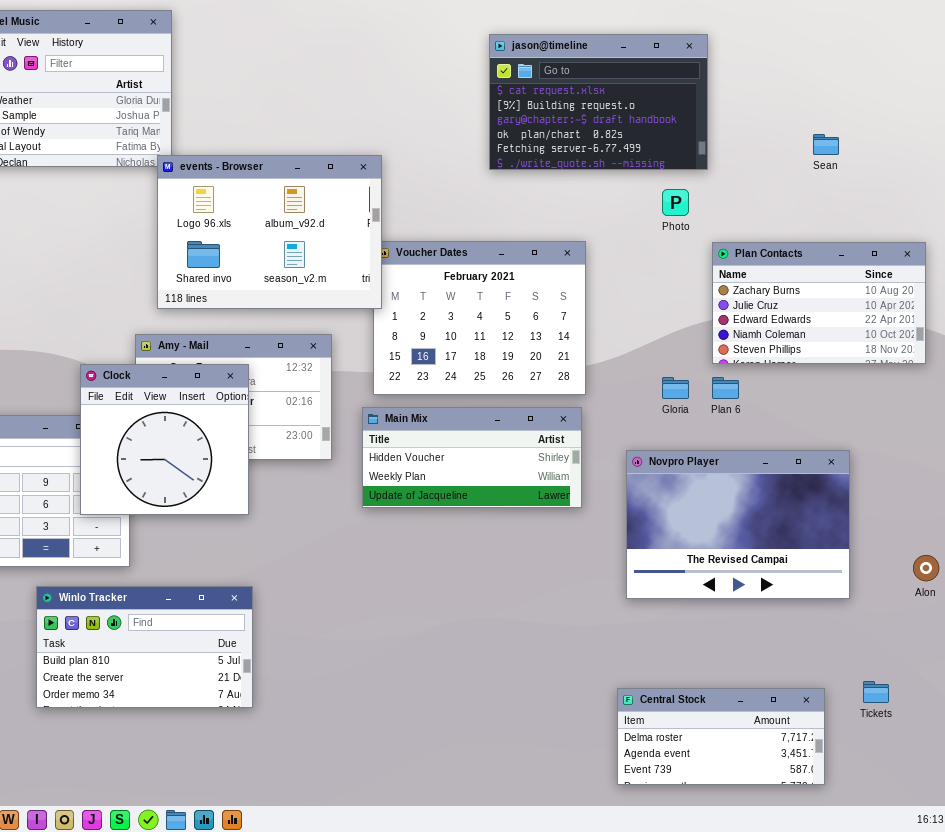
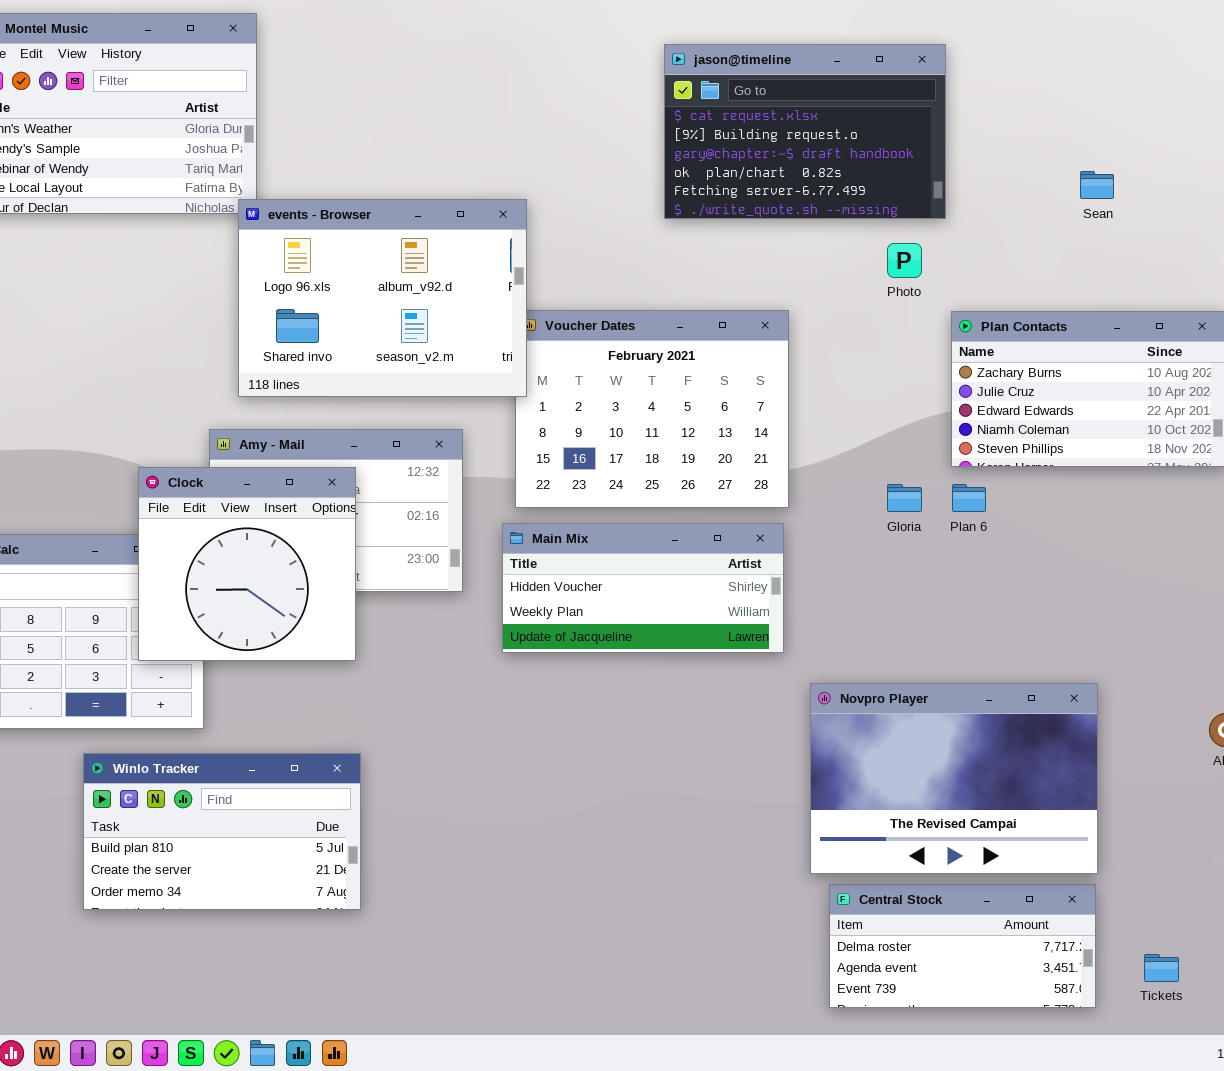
Novpro Player: [626,450,850,599] -> [810,683,1098,874], moved
Tickets: [863,681,889,703] -> [1144,954,1179,982], moved

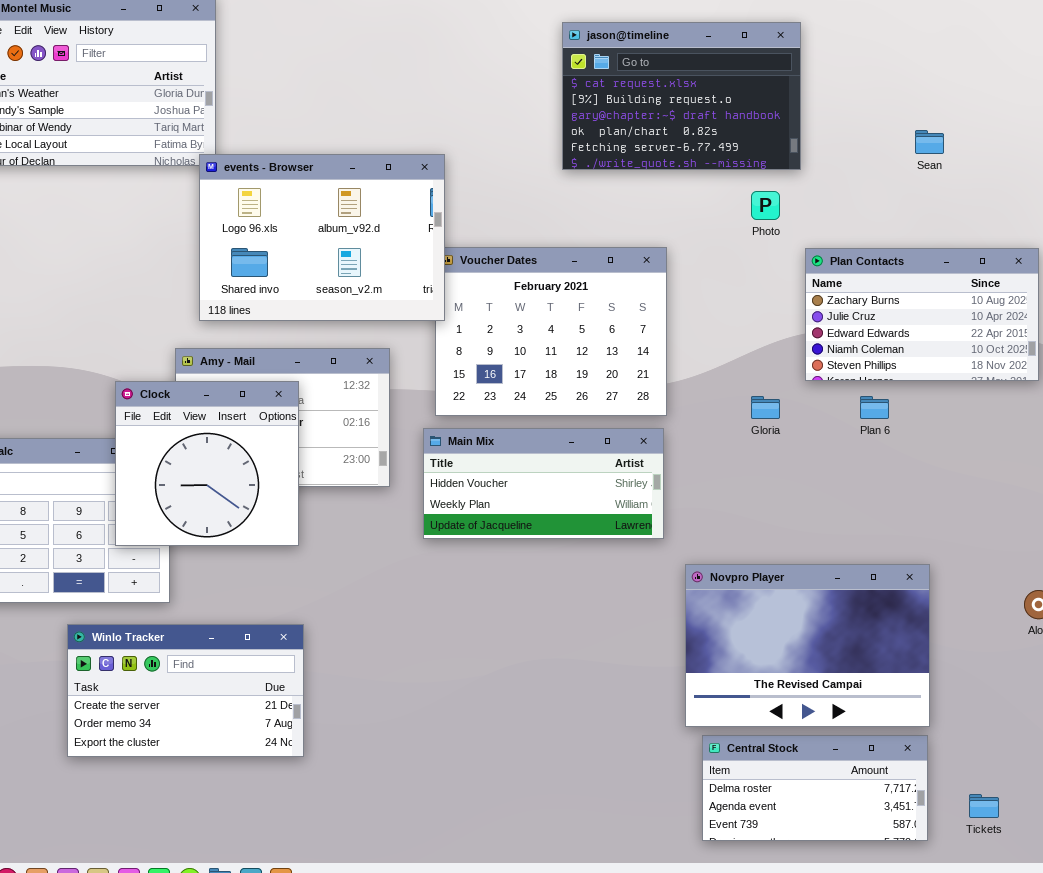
Plan 6: [952,484,986,512] -> [860,396,889,419], moved
Winlo Tracker: [83,753,361,910] -> [67,624,304,757], scrolled down 1 row

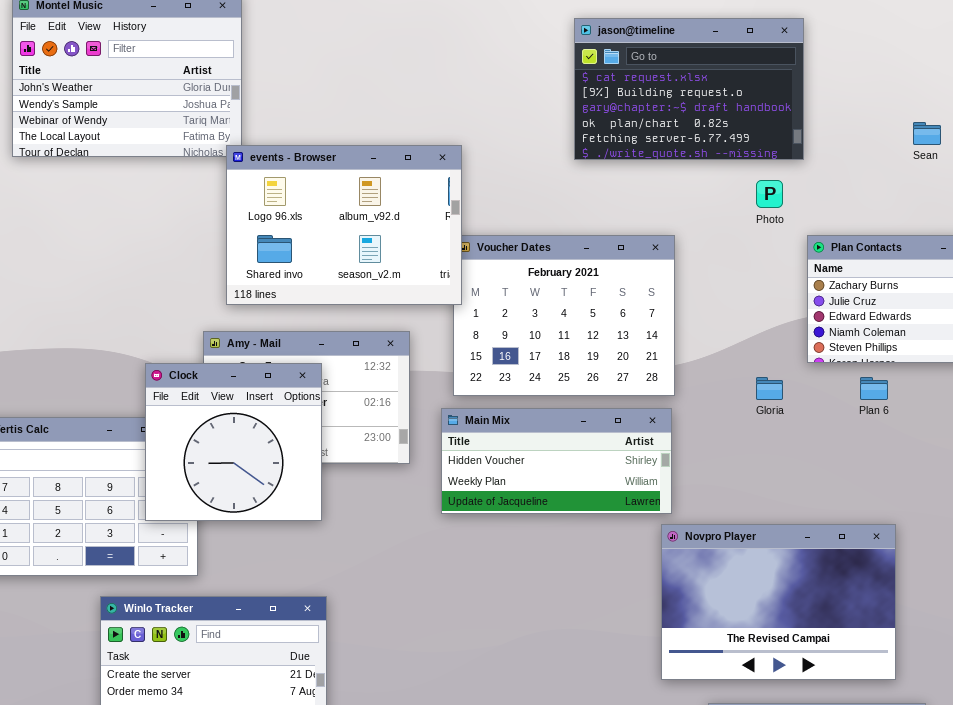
Novpro Player: [685,564,930,727] -> [661,524,896,680], moved

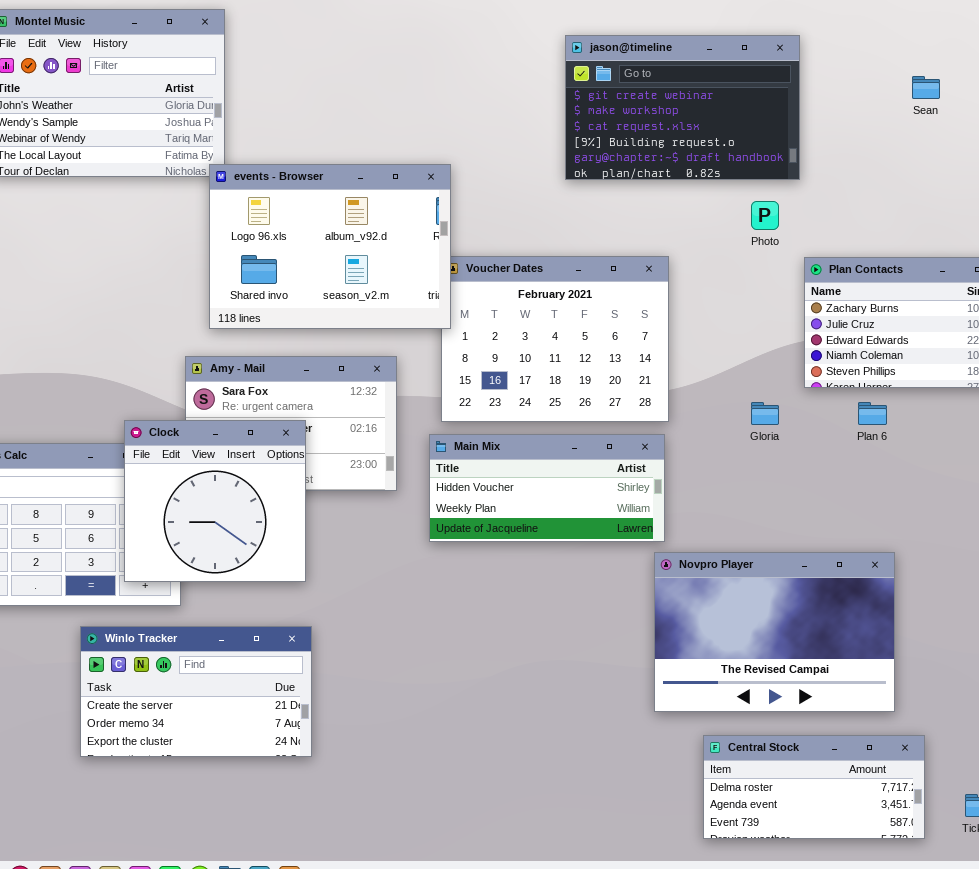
jason@timeline: [574,18,804,160] -> [565,35,800,180], scrolled up 2 rows
Sean: [913,122,941,145] -> [912,76,940,99], moved
Clock: [145,363,322,521] -> [124,420,306,582], moved

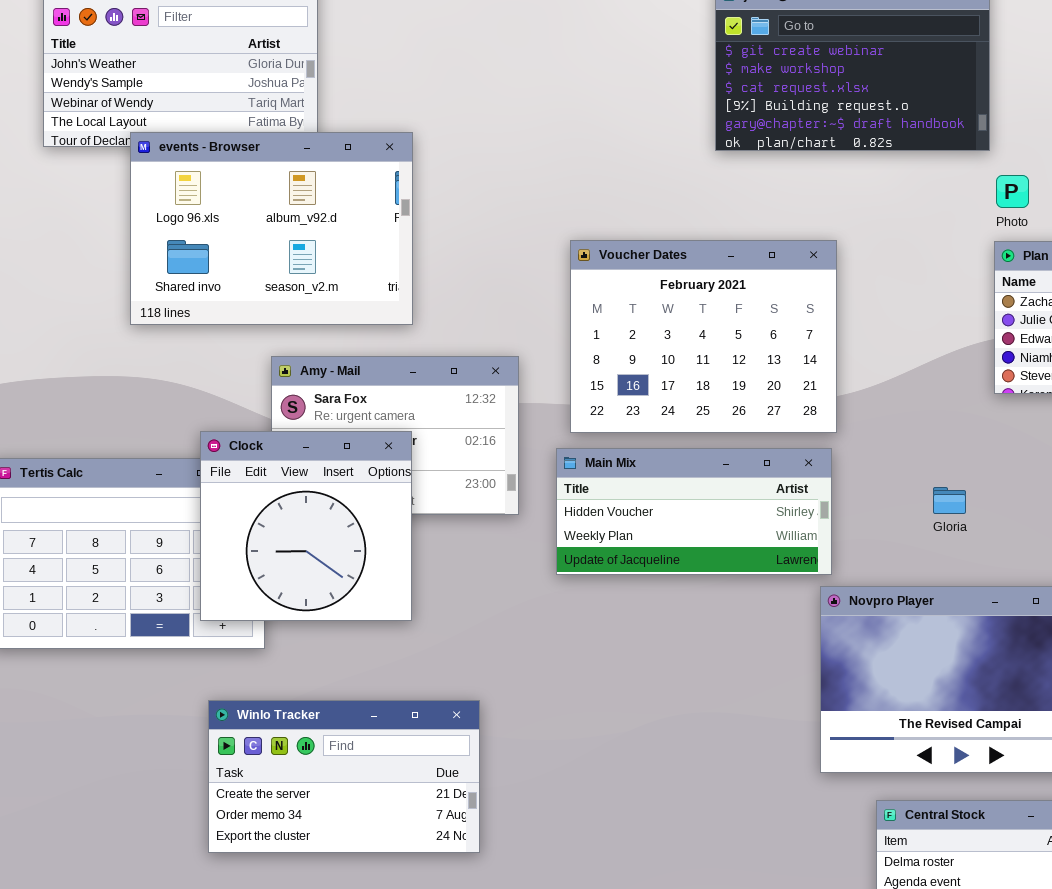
events - Browser: [209,164,451,329] -> [130,132,413,325], moved
Photo: [751,201,779,230] -> [996,175,1029,208], moved
Gloria: [751,402,779,425] -> [933,487,966,514], moved
Winlo Tracker: [80,626,312,757] -> [208,700,480,853], moved

